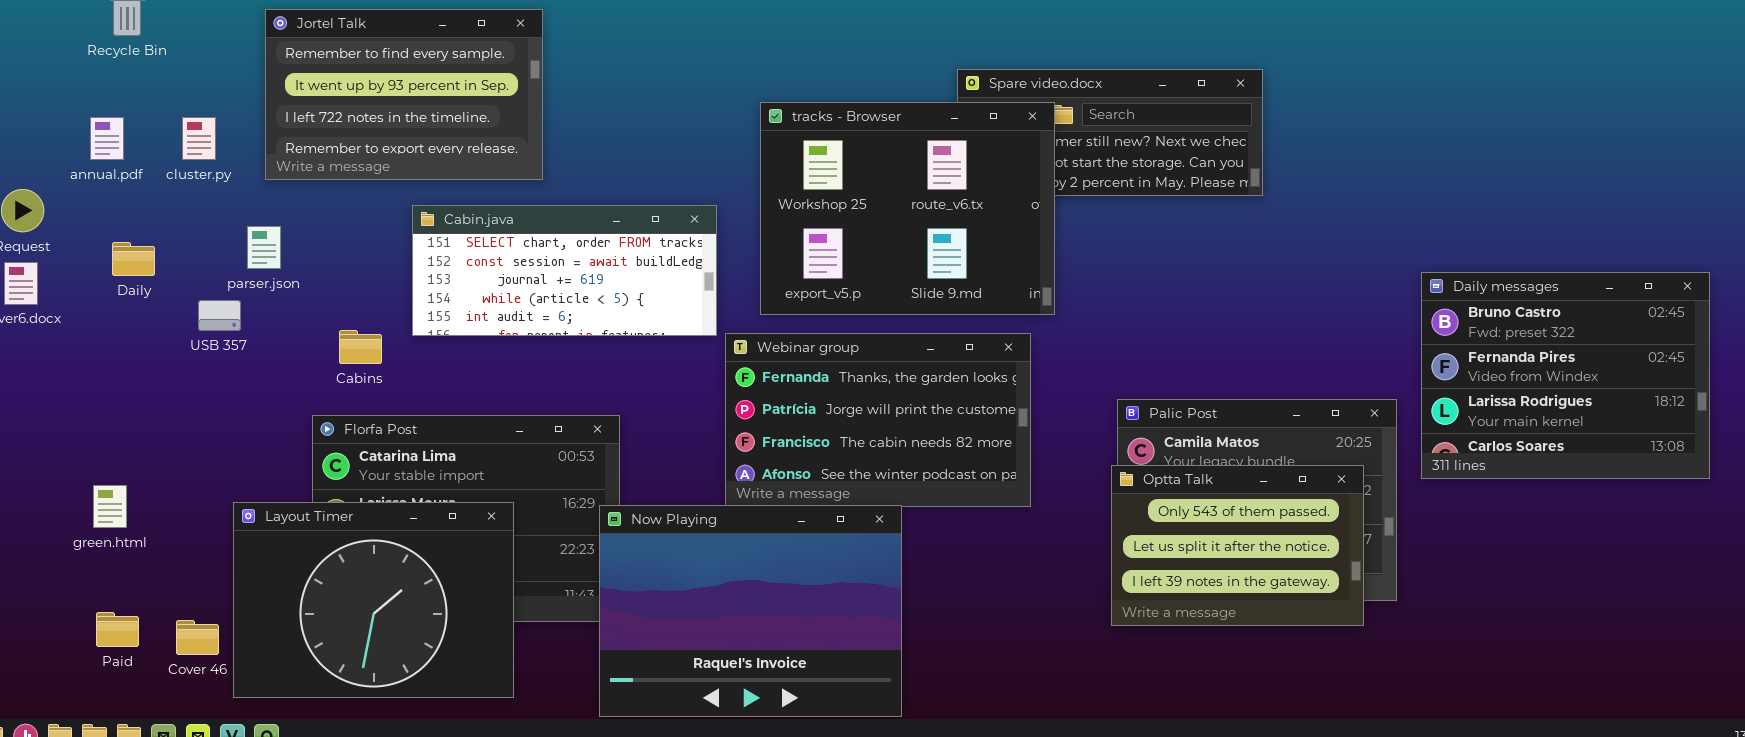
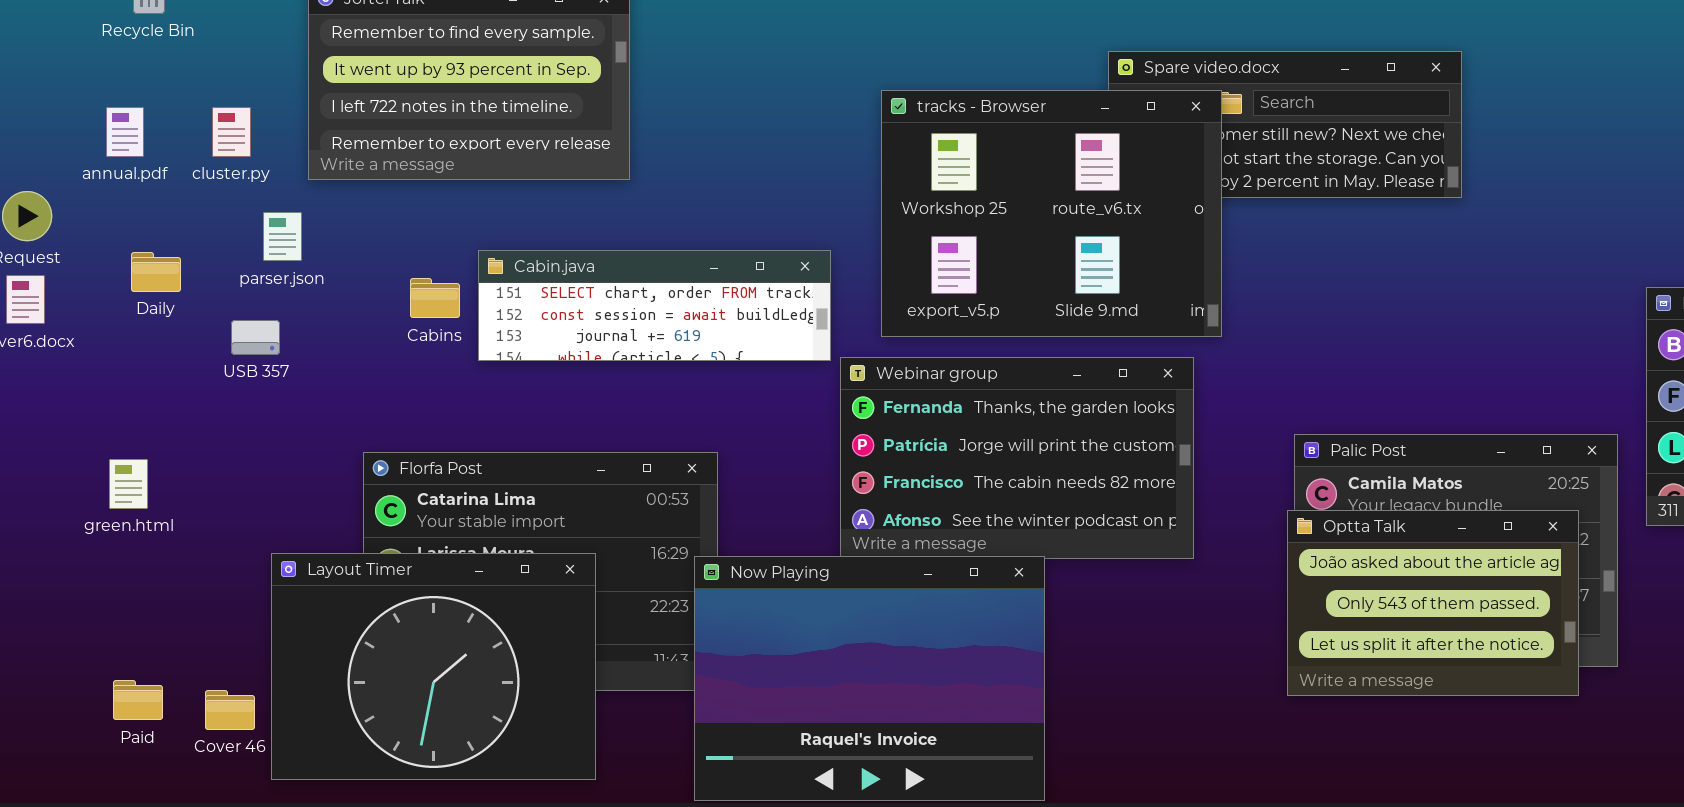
Cabin.java: [412,205,717,336] -> [478,250,831,361], resized
parser.json: [247,226,281,269] -> [263,212,302,261], moved
Cabins: [339,330,382,364] -> [410,278,460,318], moved
Optta Talk: [1111,465,1364,626] -> [1287,510,1579,696], scrolled up 1 row
green.html: [93,485,127,528] -> [109,459,148,509], moved

